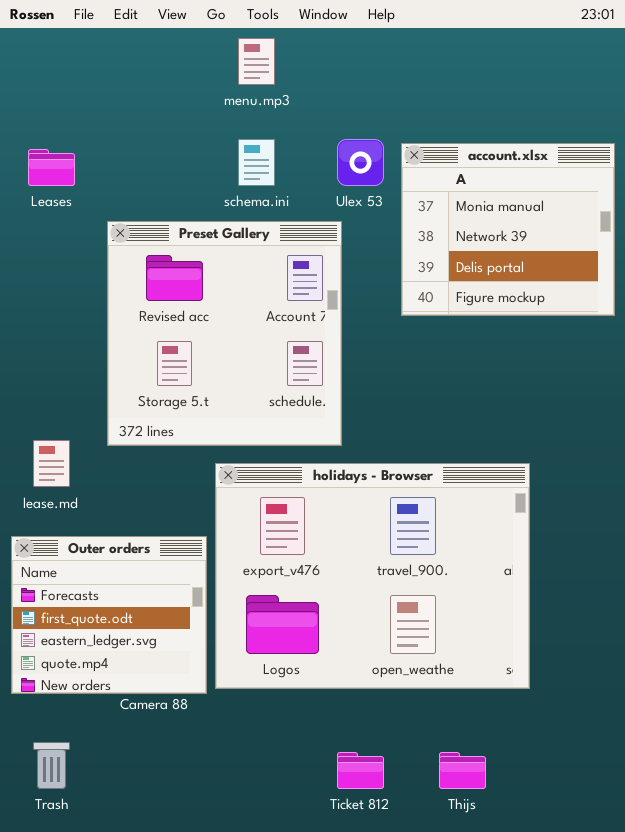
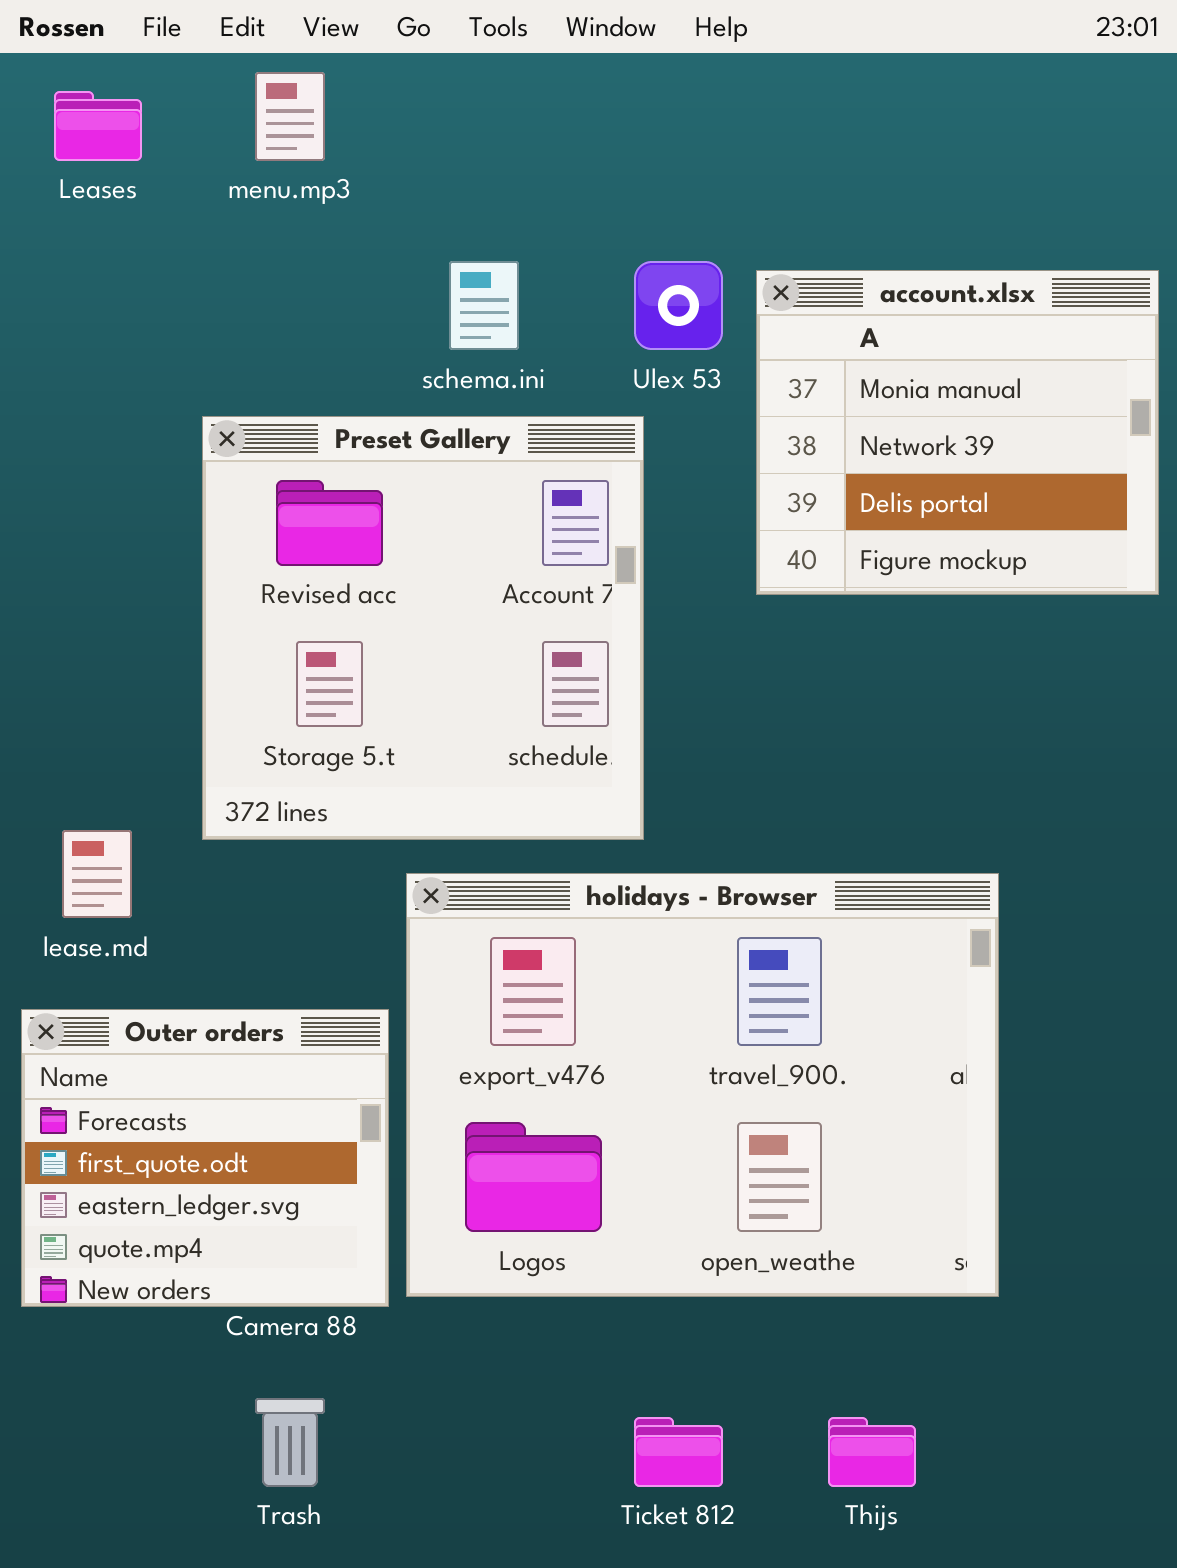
menu.mp3: [238,38,275,85] -> [255,72,325,161], moved
Leases: [28,149,75,186] -> [54,91,142,161], moved
Trash: [33,742,70,789] -> [255,1398,325,1487], moved

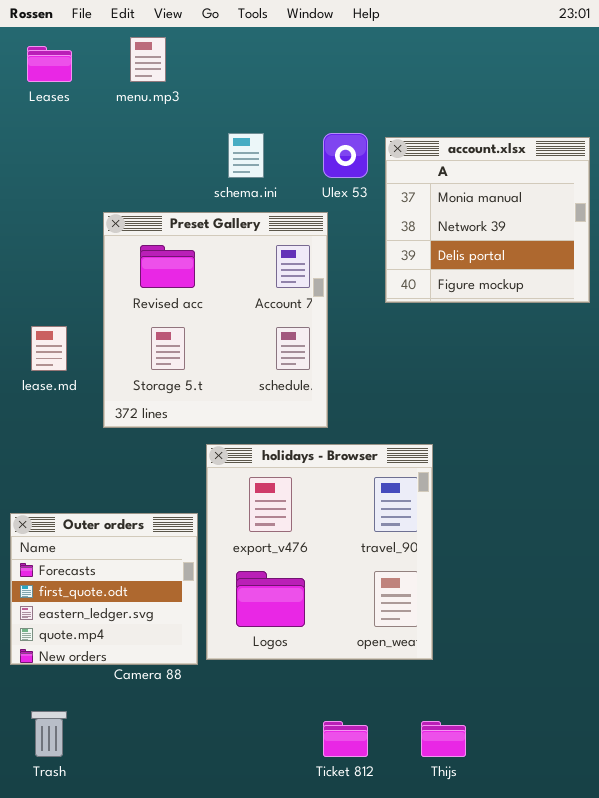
lease.md: [62,830,132,918] -> [31,326,67,371], moved
holidays - Browser: [406,873,999,1297] -> [206,444,433,660], resized
Trash: [255,1398,325,1487] -> [31,711,67,757], moved

